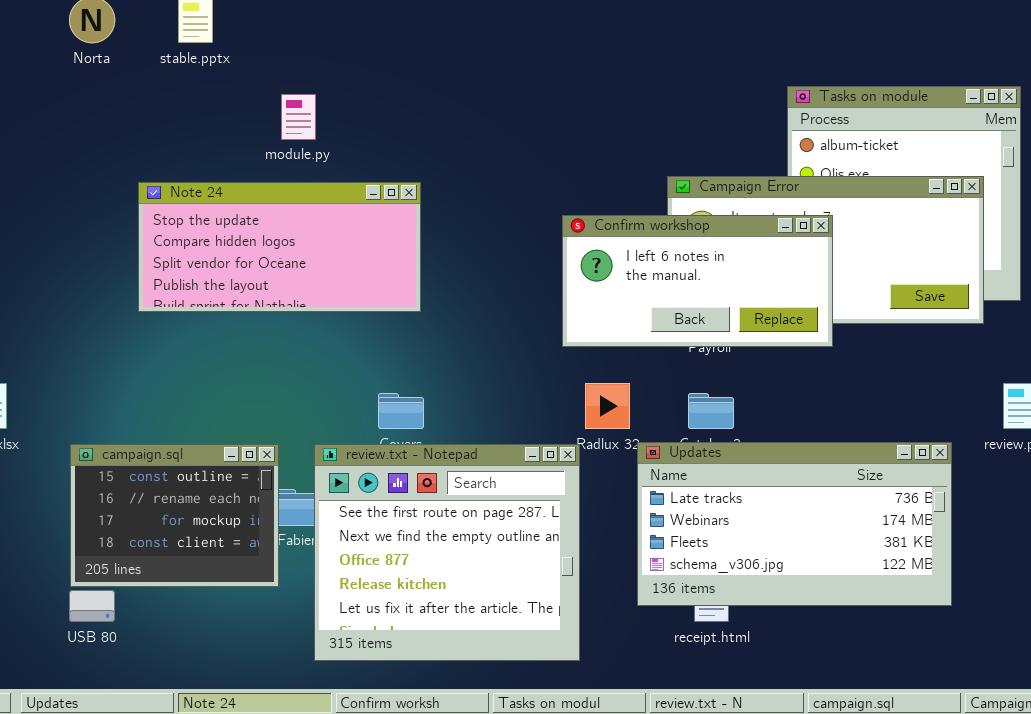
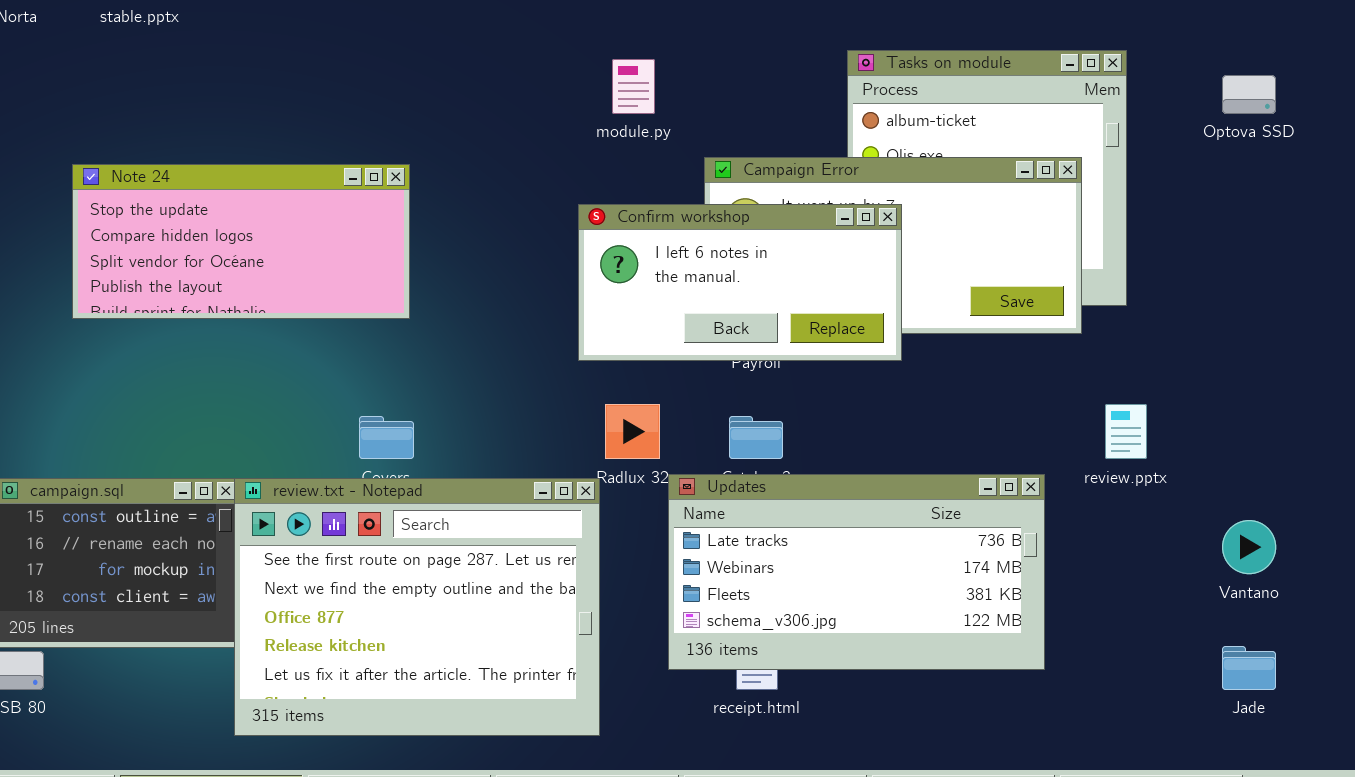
module.py: [281,94,316,140] -> [612,59,655,114], moved
review.txt - Notepad: [314,444,580,661] -> [234,478,600,736], resized

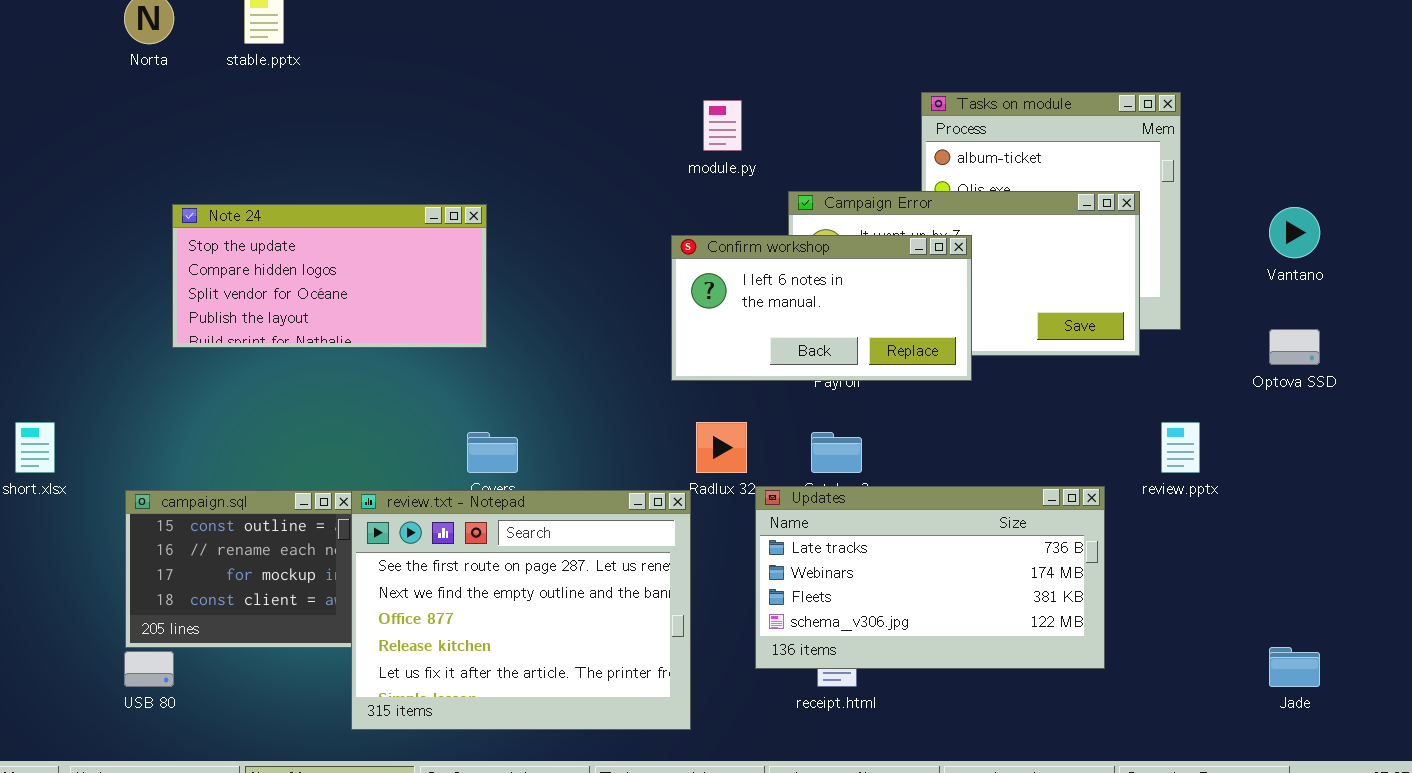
Optova SSD: [1222,75,1276,114] -> [1269,329,1320,365], moved
Note 24: [72,164,410,319] -> [172,204,487,348], moved
Vantano: [1222,520,1276,574] -> [1269,207,1320,258], moved

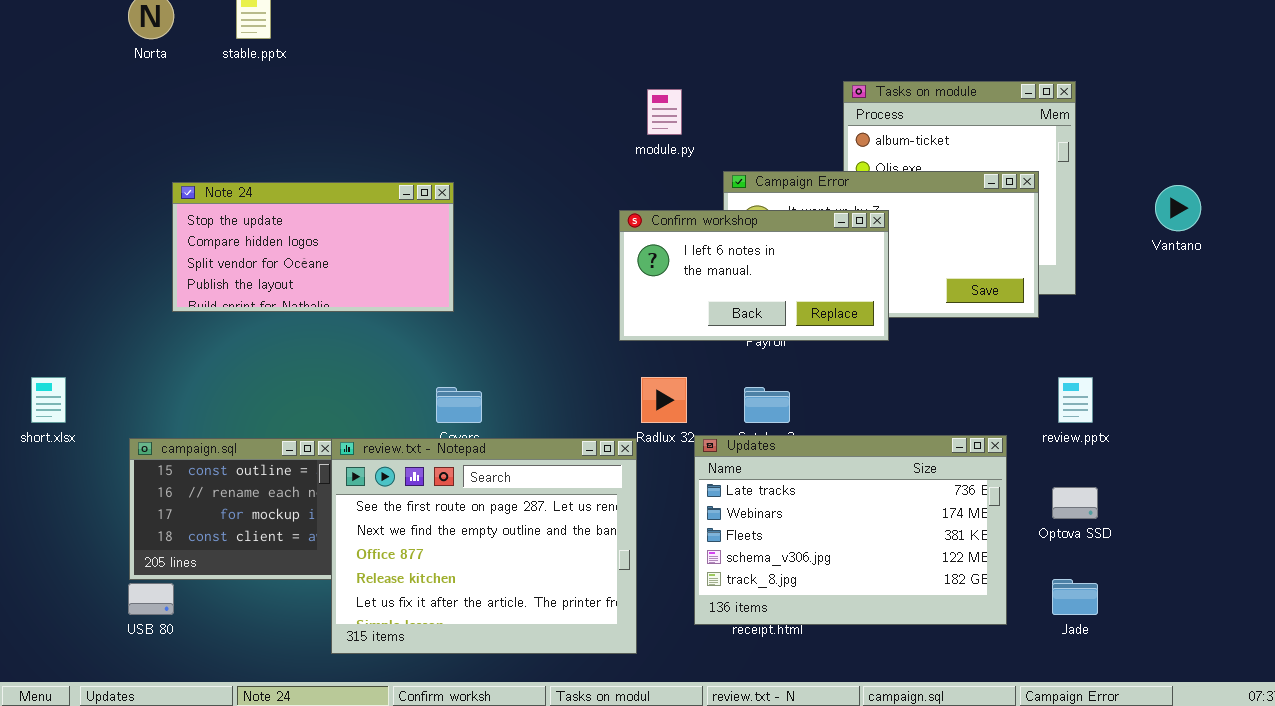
Optova SSD: [1269,329,1320,365] -> [1052,487,1098,519], moved
Updates: [755,486,1105,669] -> [694,435,1007,625], resized
Jade: [1269,647,1320,687] -> [1052,579,1098,615], moved

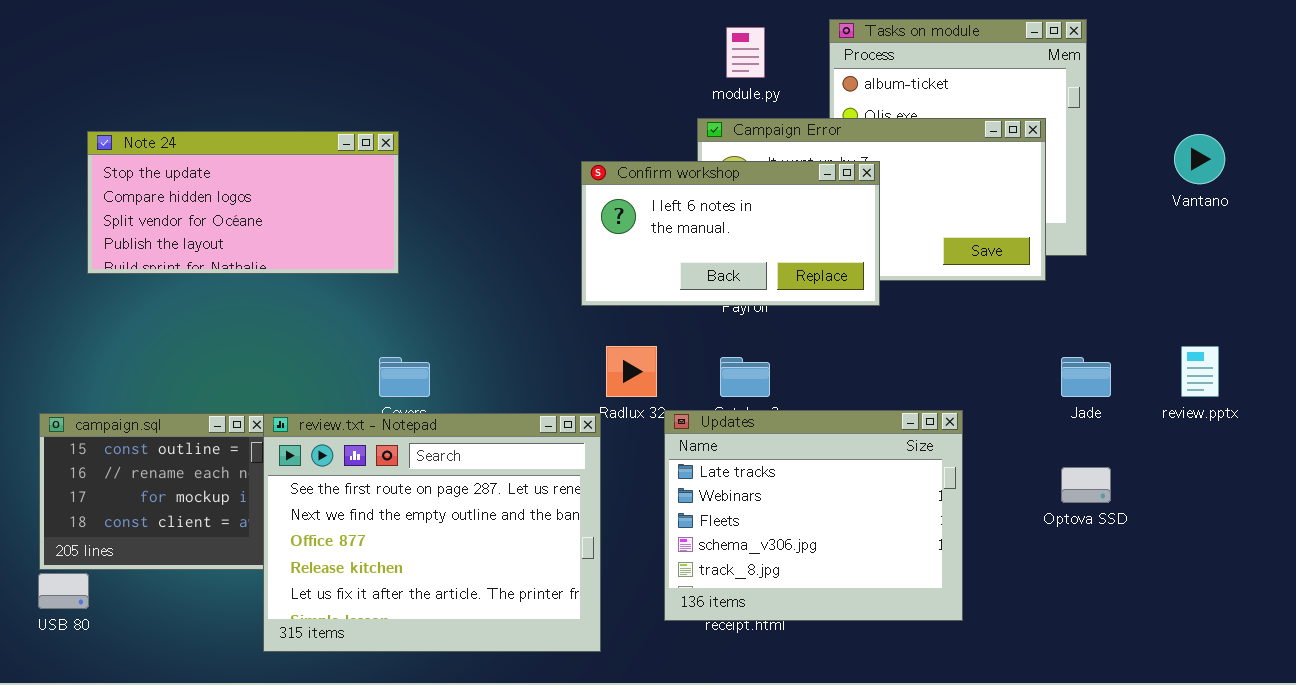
module.py: [647,89,682,135] -> [726,27,765,78], moved
review.pptx: [1058,377,1093,423] -> [1181,346,1219,397], moved
Updates: [694,435,1007,625] -> [664,410,963,621], resized
Jade: [1052,579,1098,615] -> [1061,357,1111,397], moved

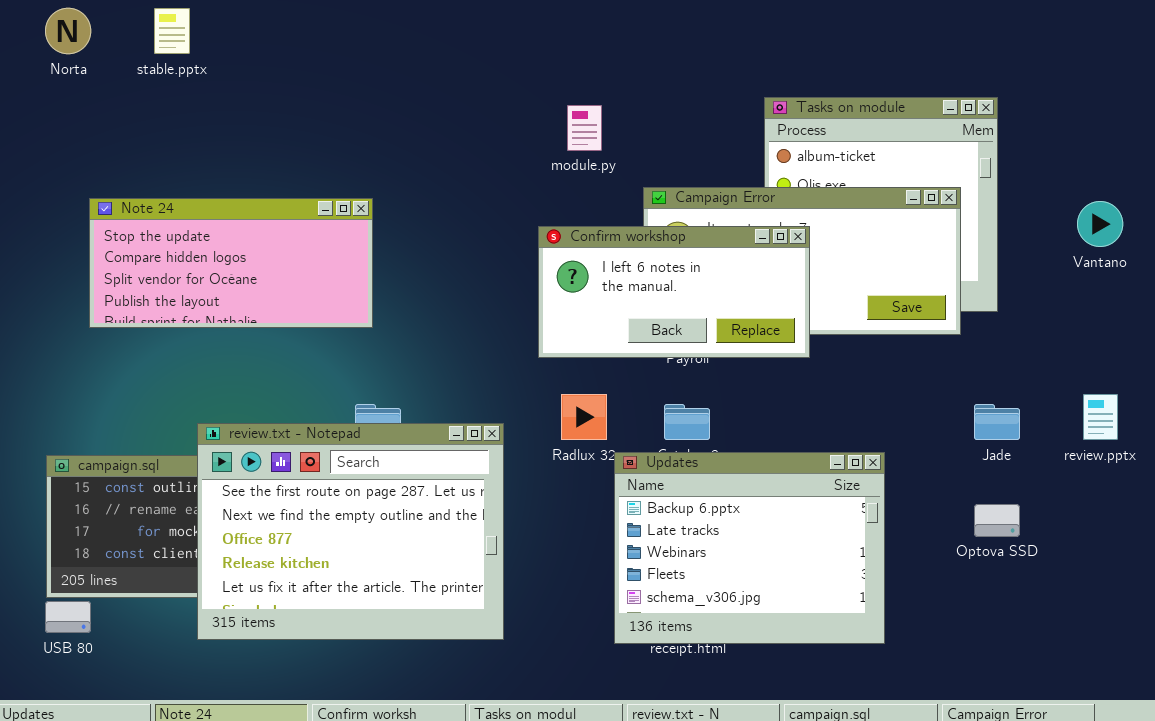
module.py: [726,27,765,78] -> [567,105,602,151], moved
Updates: [664,410,963,621] -> [614,452,885,644], scrolled up 1 row
review.txt - Notepad: [263,413,601,652] -> [197,423,504,640], moved

